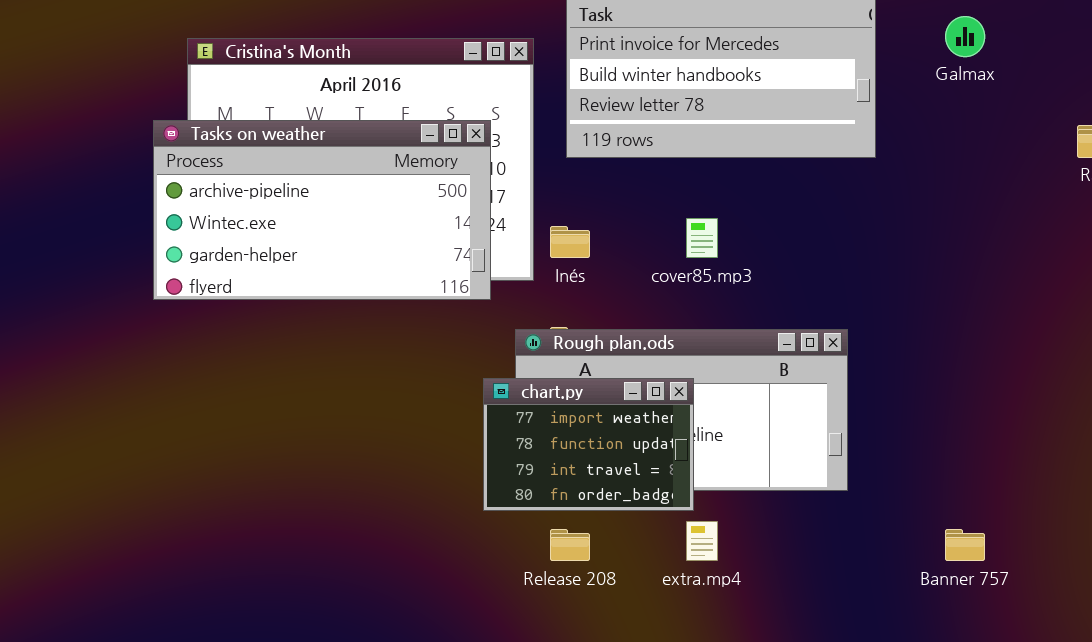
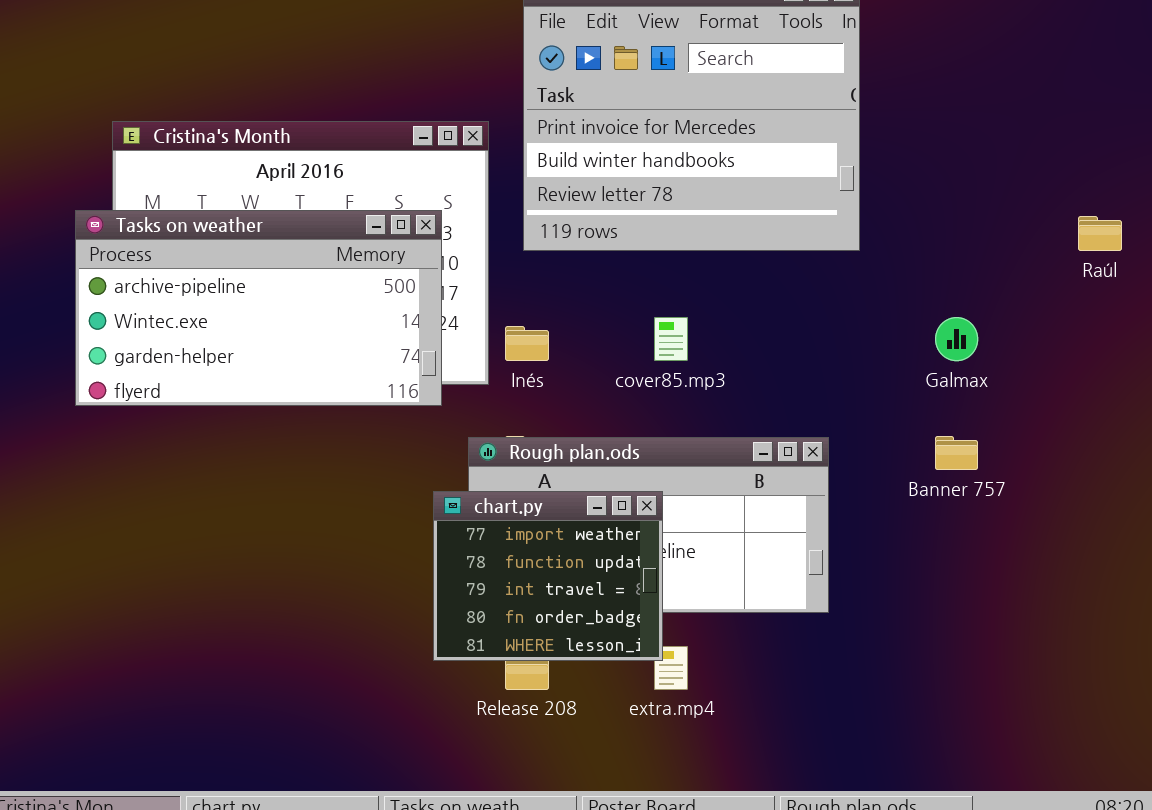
Galmax: [945,16,985,57] -> [935,317,978,361], moved
chart.py: [483,378,694,511] -> [433,491,663,661], resized
Banner 757: [945,529,985,561] -> [935,436,978,470], moved

